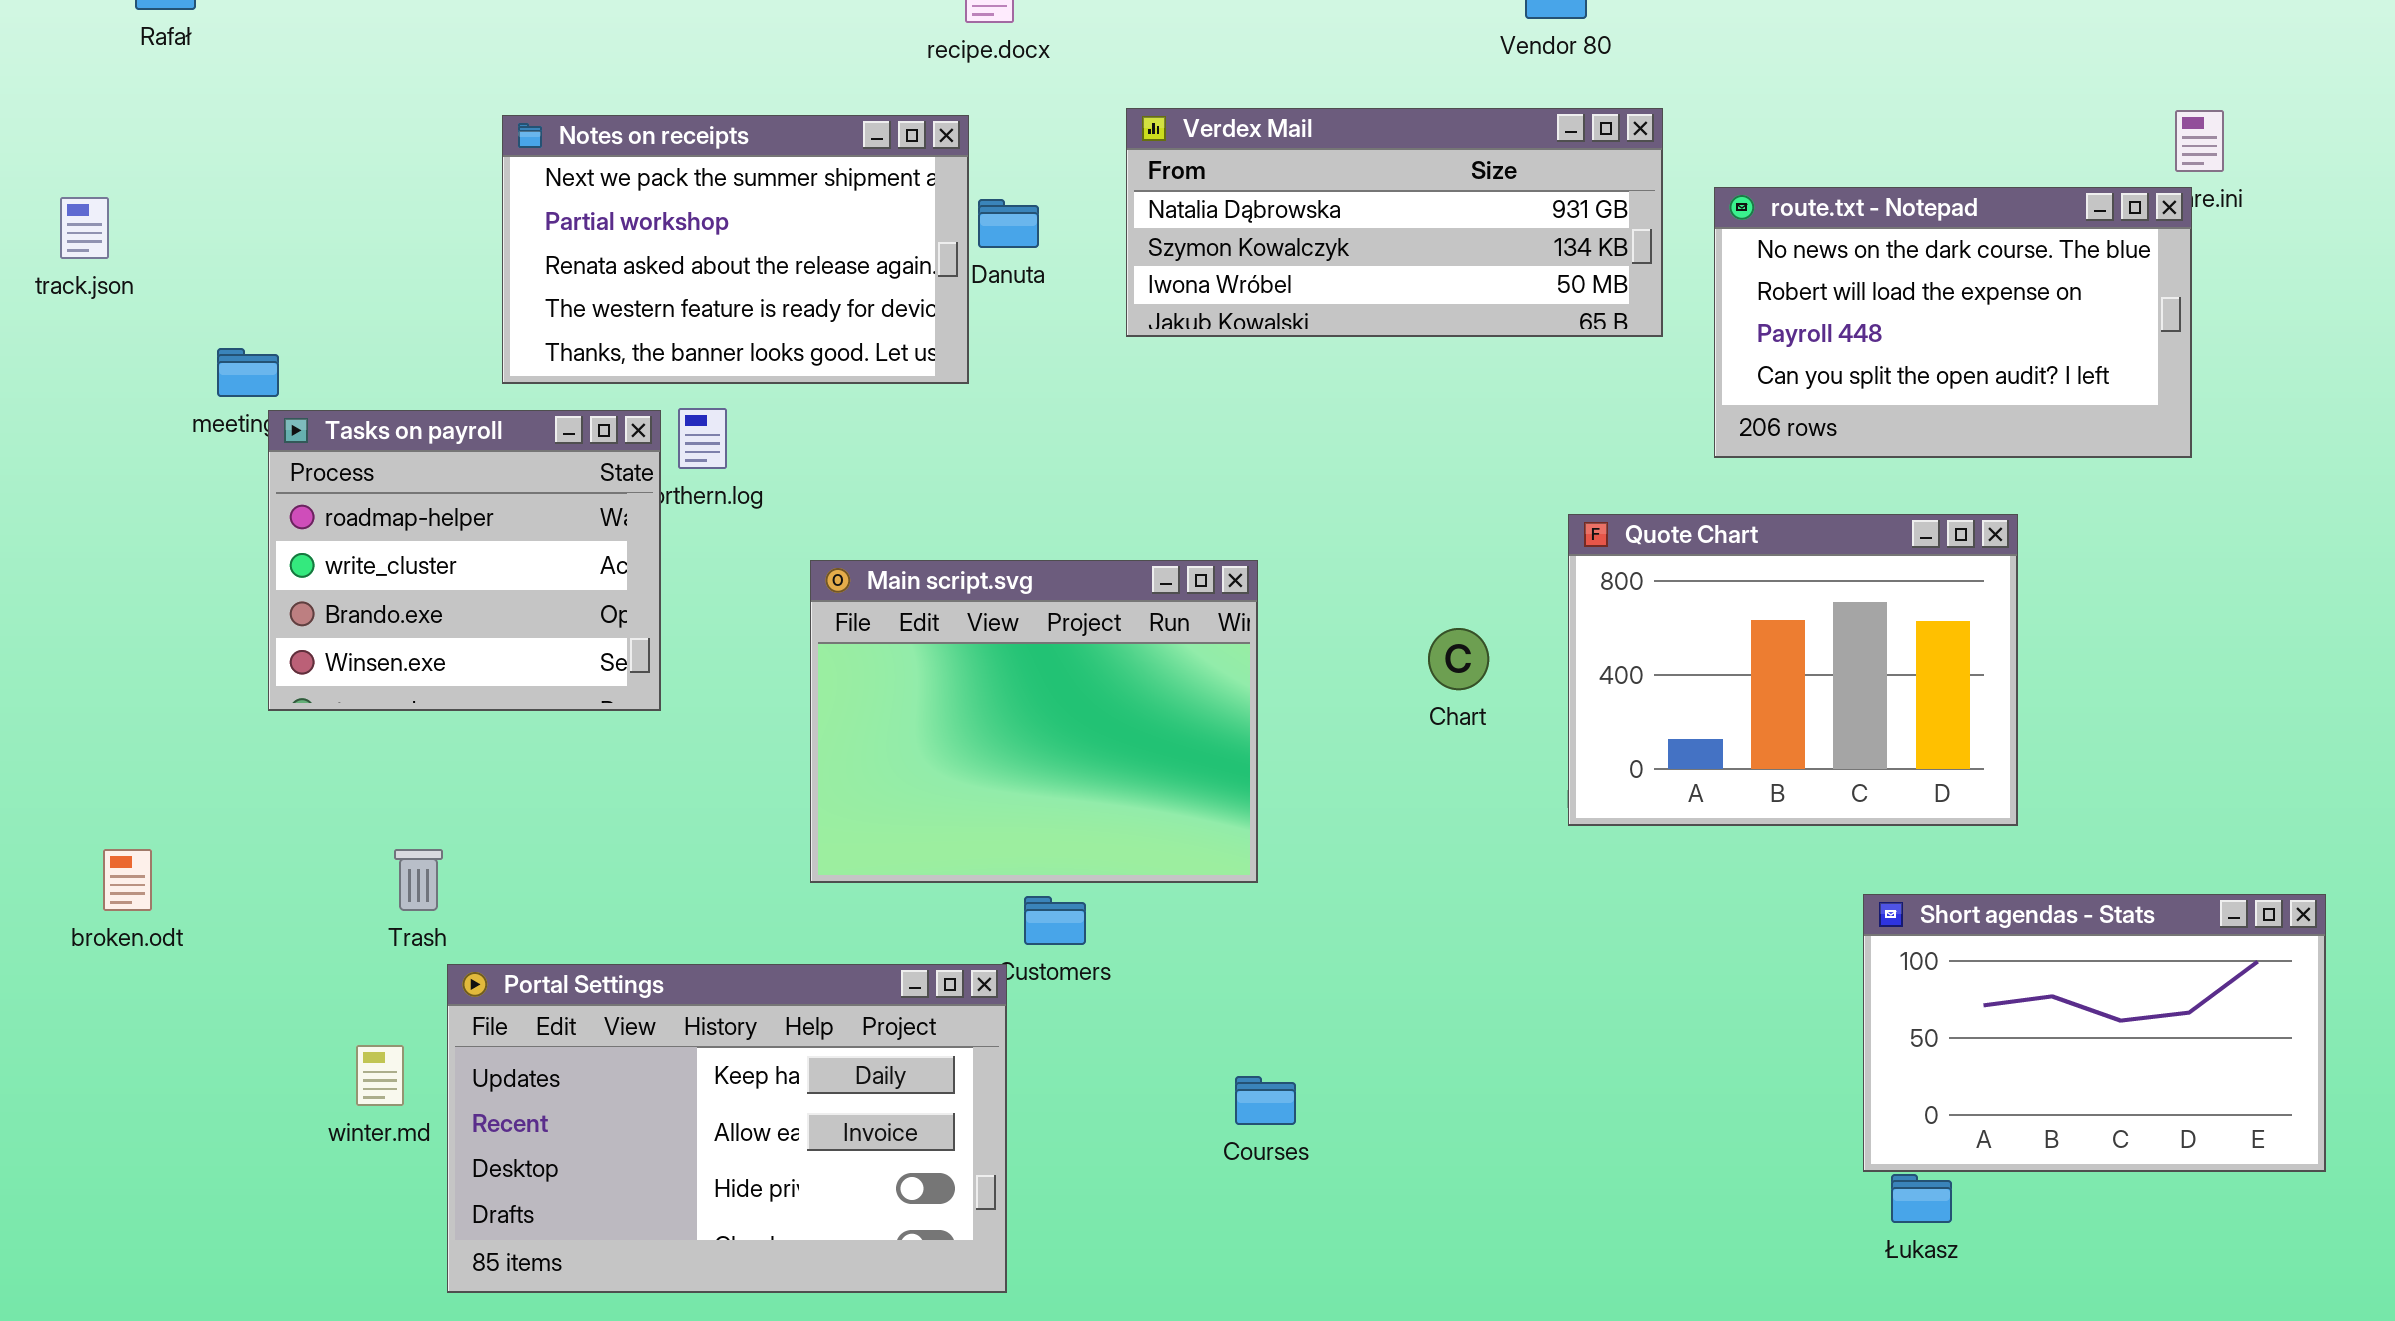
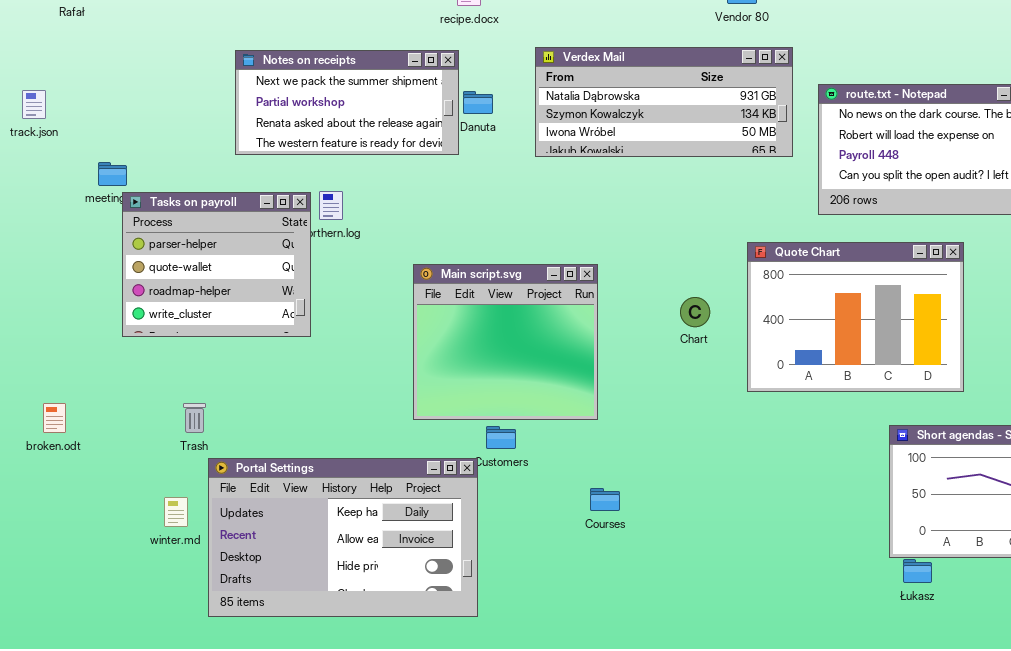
Notes on receipts: [502,115,969,384] -> [235,50,459,155], resized
Tasks on payroll: [268,410,661,711] -> [122,192,311,337], scrolled up 2 rows
Main script.svg: [810,560,1258,883] -> [413,264,598,420], resized
Courses: [1235,1076,1296,1125] -> [590,488,620,511], moved

